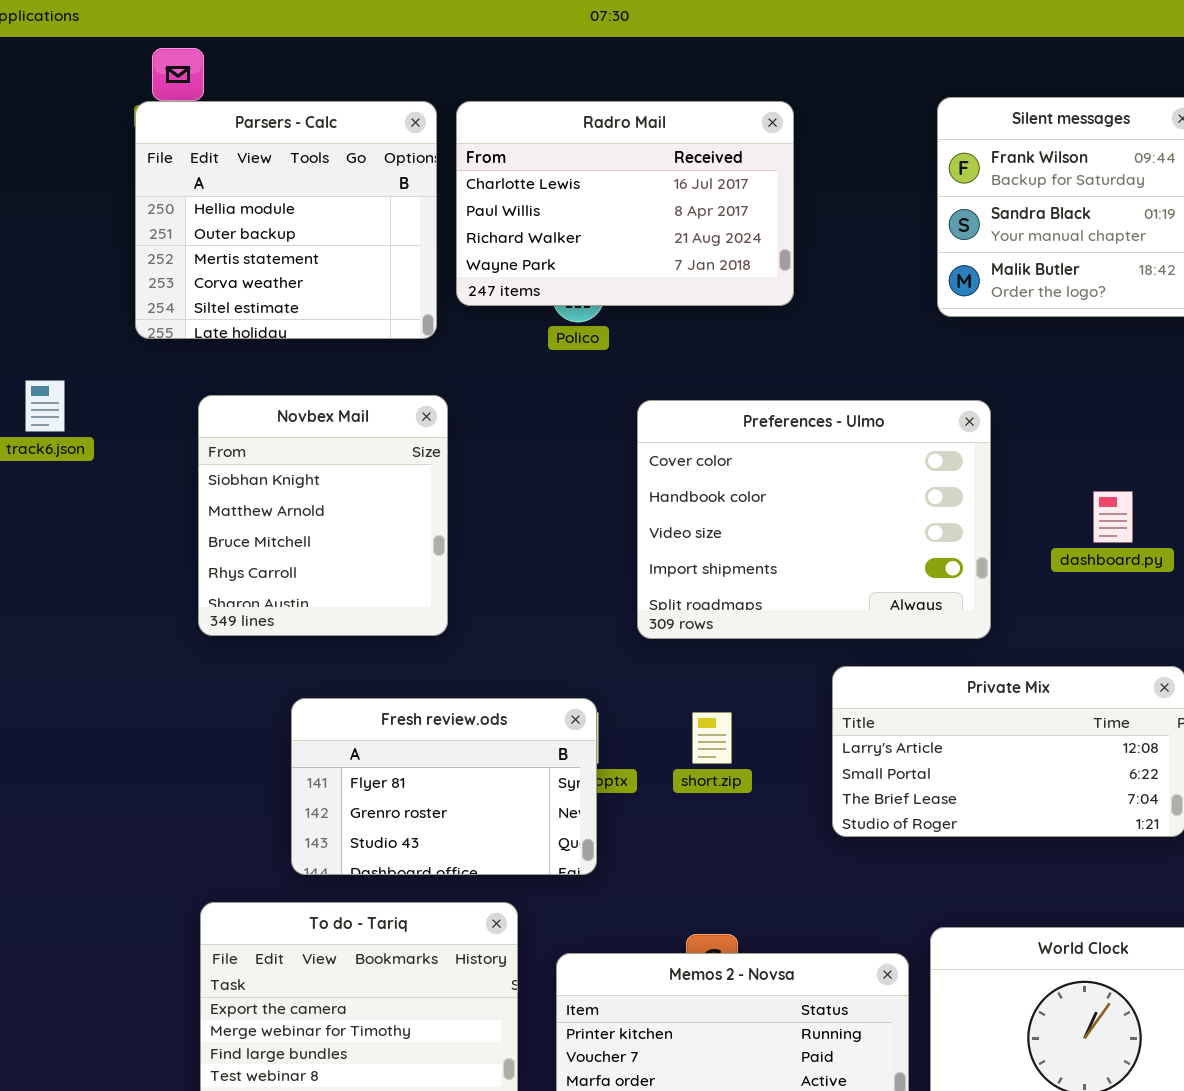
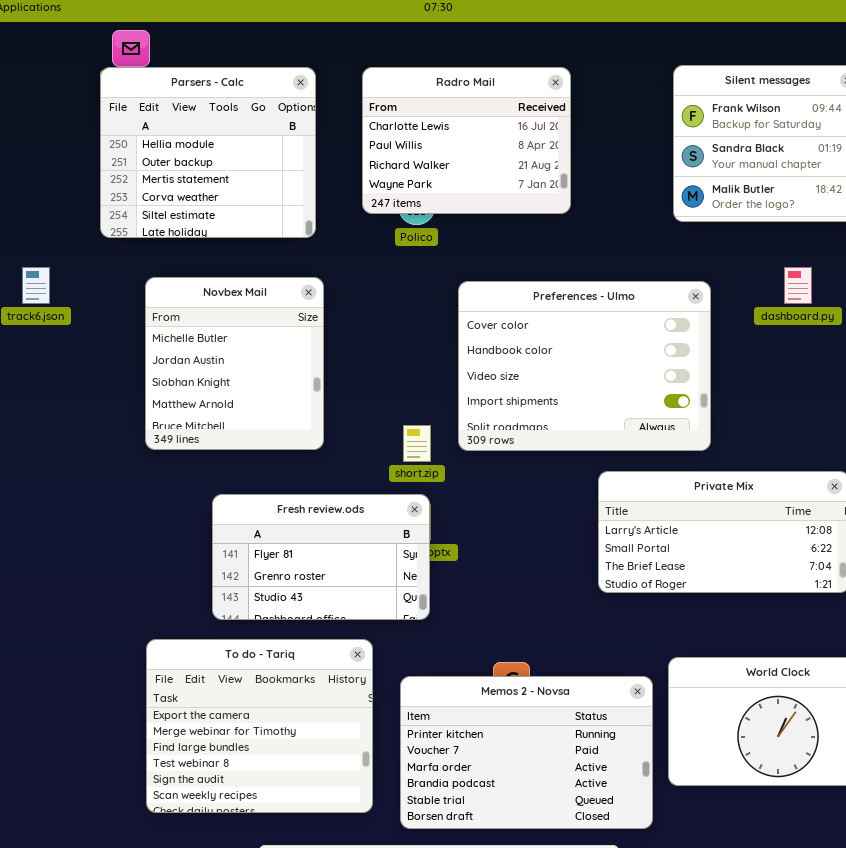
Radro Mail: [456,101,794,306] -> [362,67,571,214], resized
Novbex Mail: [198,395,448,636] -> [145,277,324,450], scrolled up 2 rows
dashboard.py: [1093,491,1133,543] -> [784,267,812,304], moved
short.zip: [692,712,732,764] -> [403,425,431,462], moved

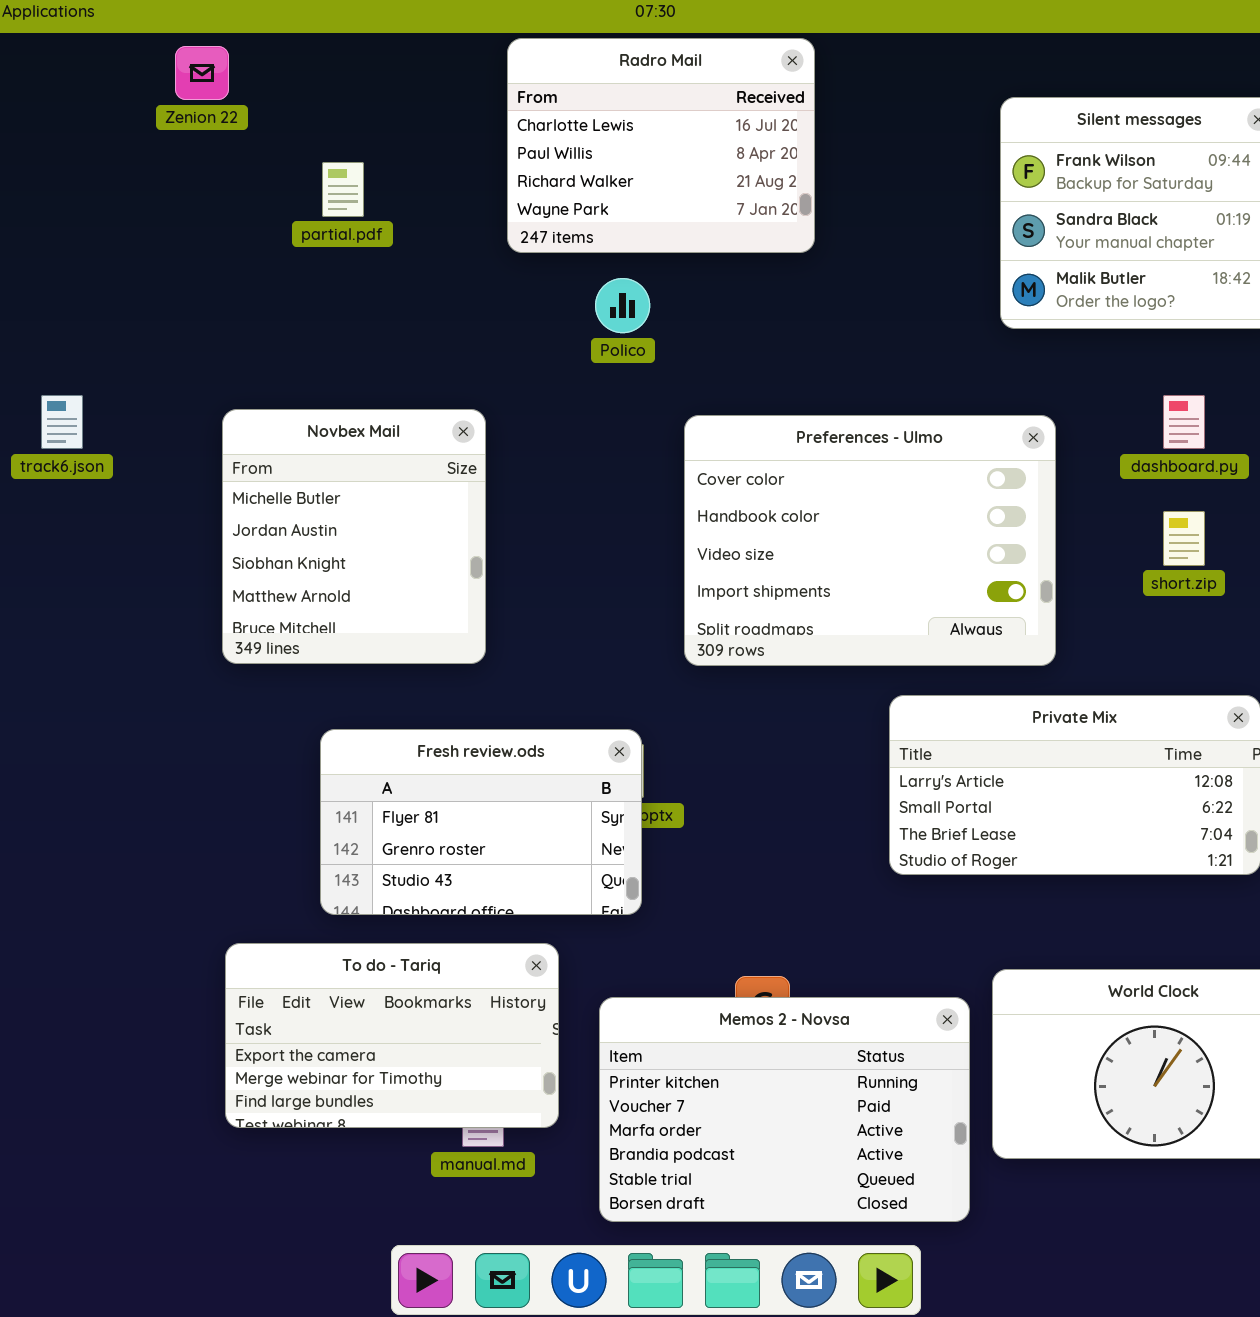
Parsers - Calc: [100,67,316,238] -> none, closed
Radro Mail: [362,67,571,214] -> [507,38,815,253], moved
short.zip: [403,425,431,462] -> [1163,511,1205,566], moved
To do - Tariq: [146,639,373,813] -> [225,943,559,1128], resized

